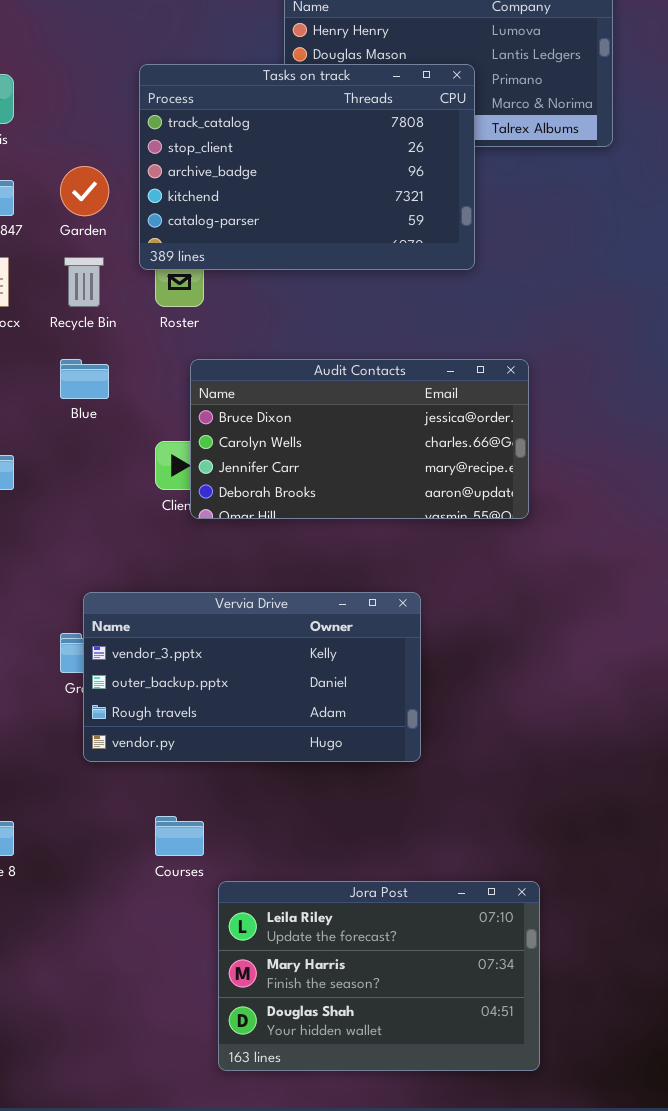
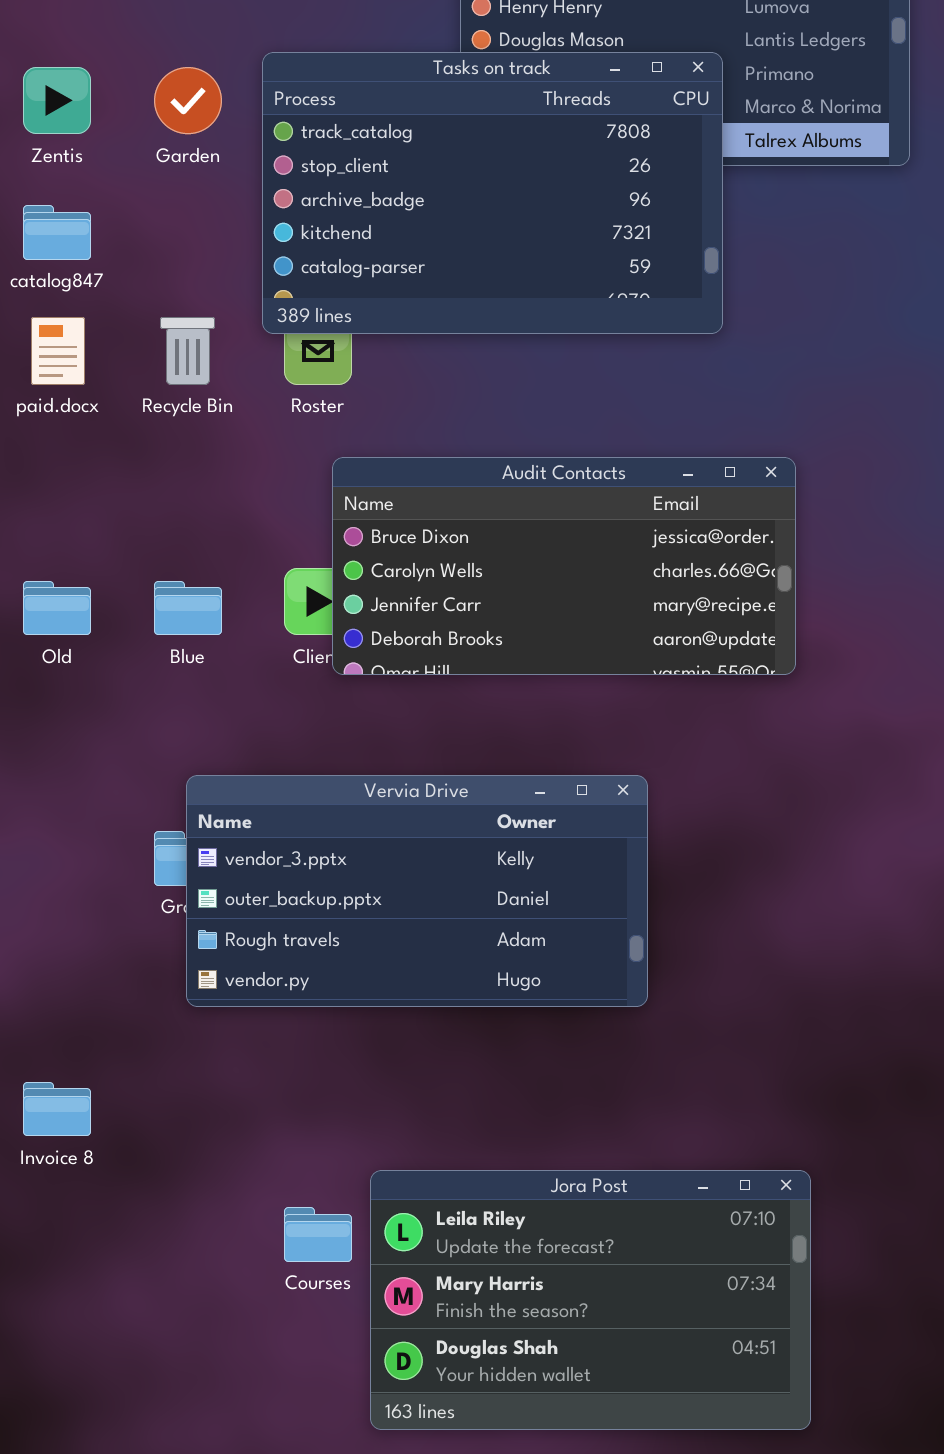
Garden: [60,166,109,216] -> [154,67,222,134], moved
Blue: [60,359,109,399] -> [154,581,222,635], moved
Courses: [155,816,204,856] -> [284,1207,352,1262], moved

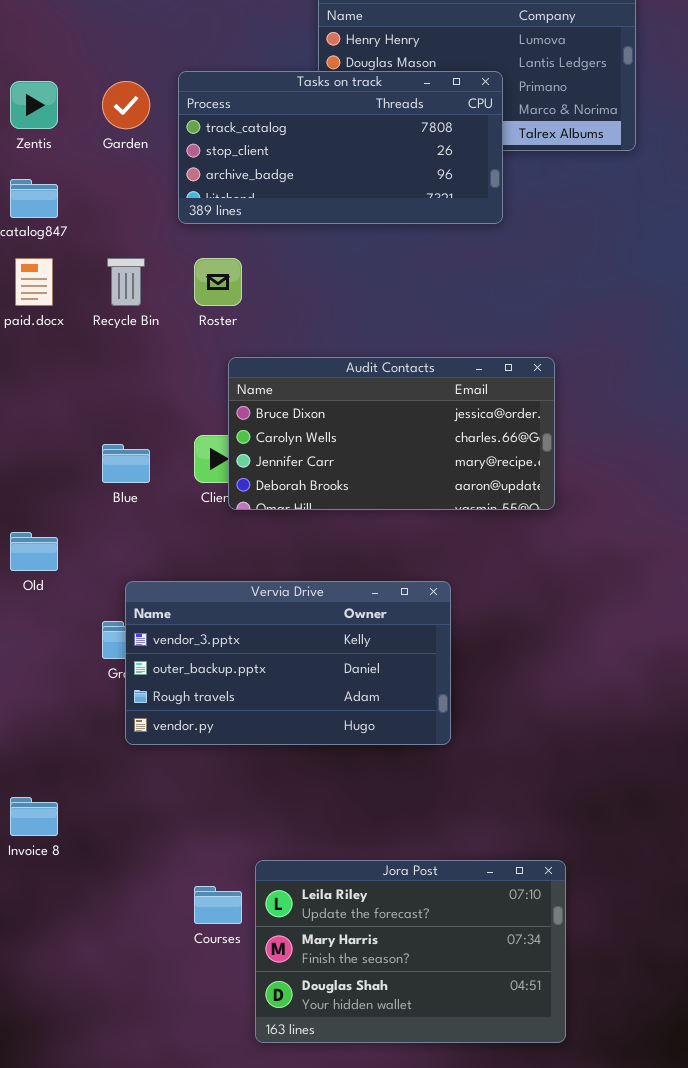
Tasks on track: [262,52,723,334] -> [178,71,503,224], resized
Old: [23,581,91,635] -> [10,532,58,571], moved

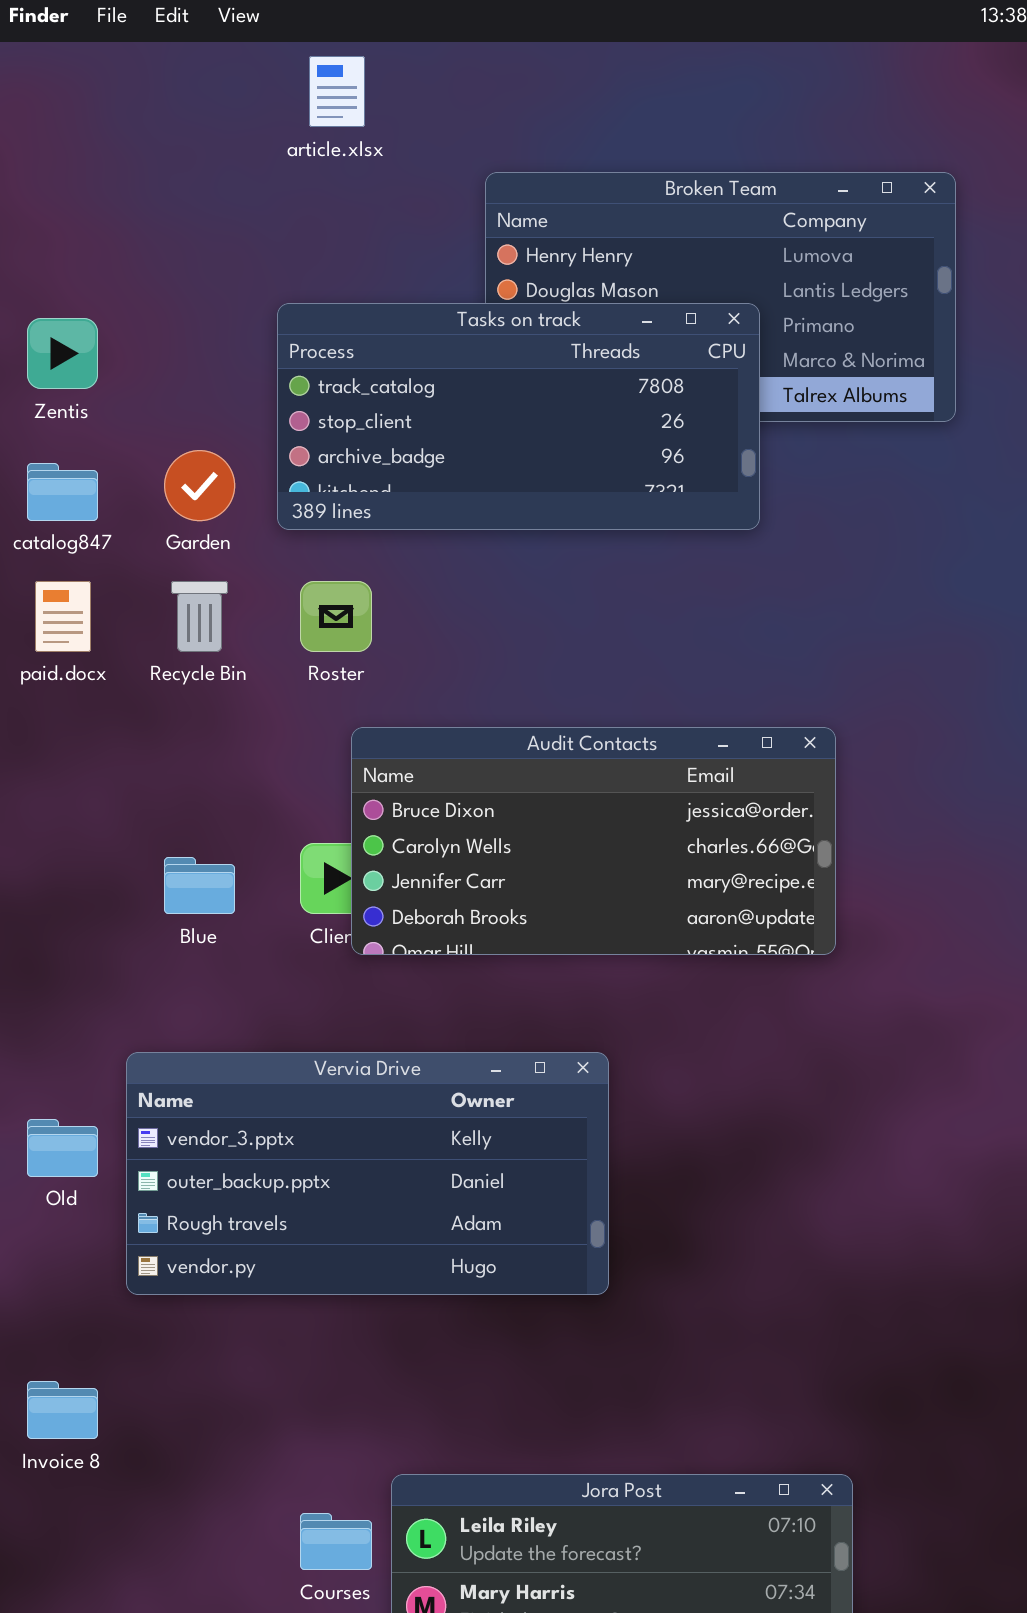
Garden: [102,81,150,129] -> [164,450,235,521], moved
Old: [10,532,58,571] -> [27,1119,98,1177], moved
Vervia Drive: [125,581,451,745] -> [126,1052,609,1295], moved

